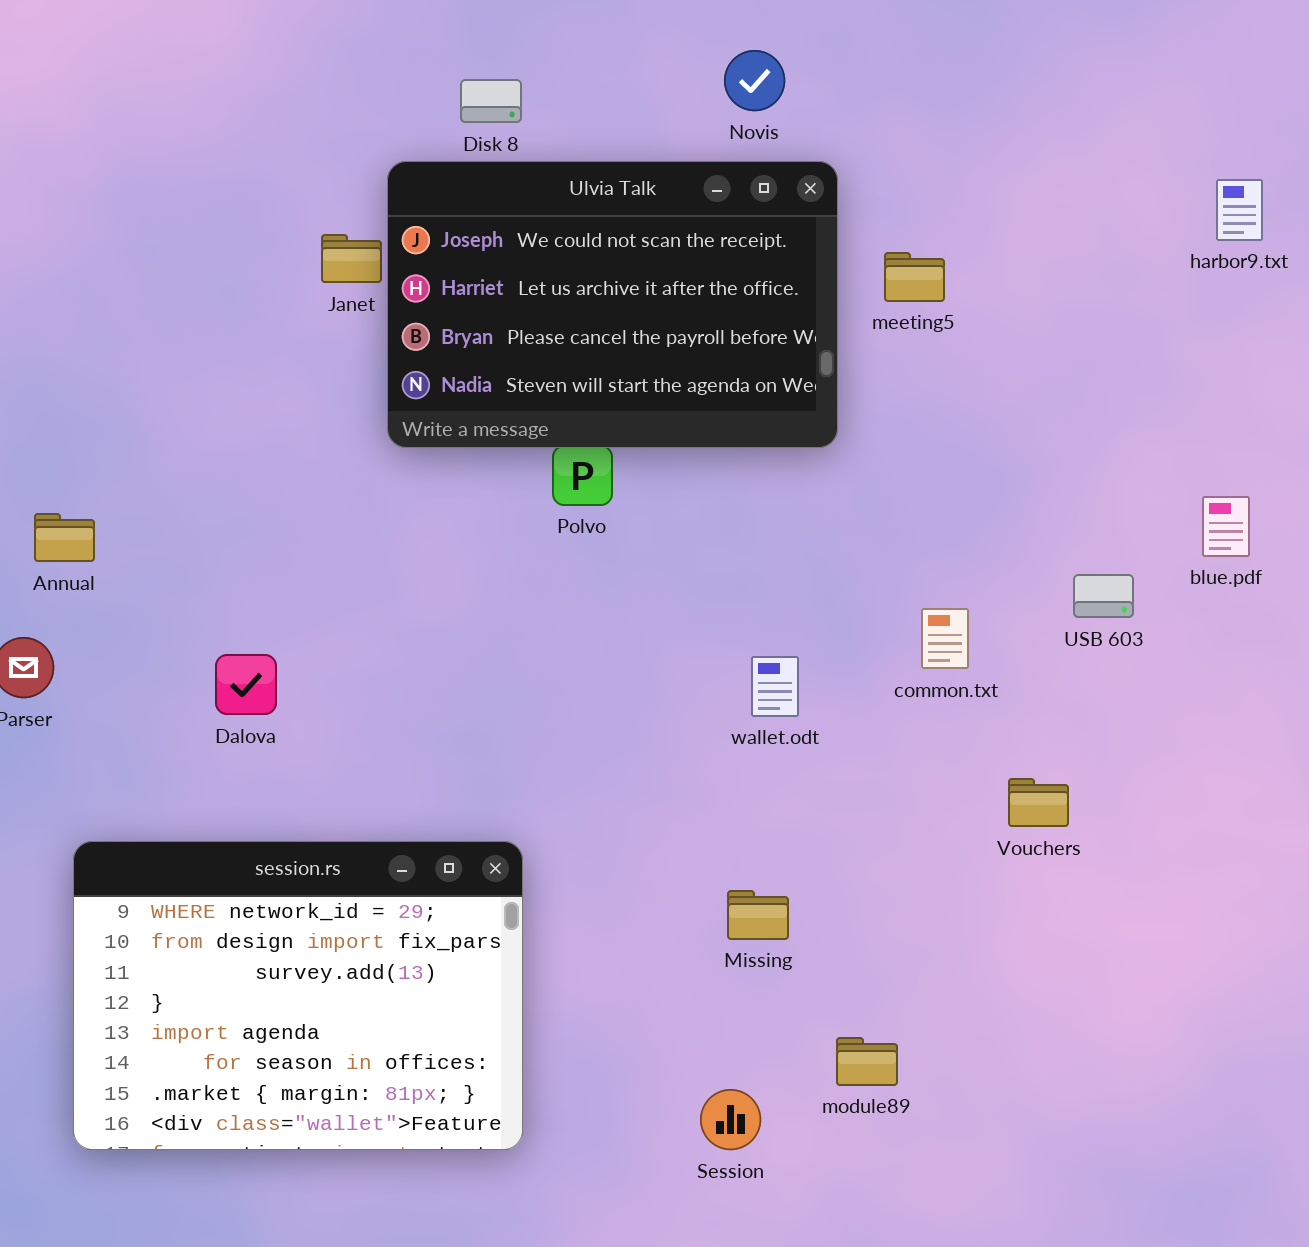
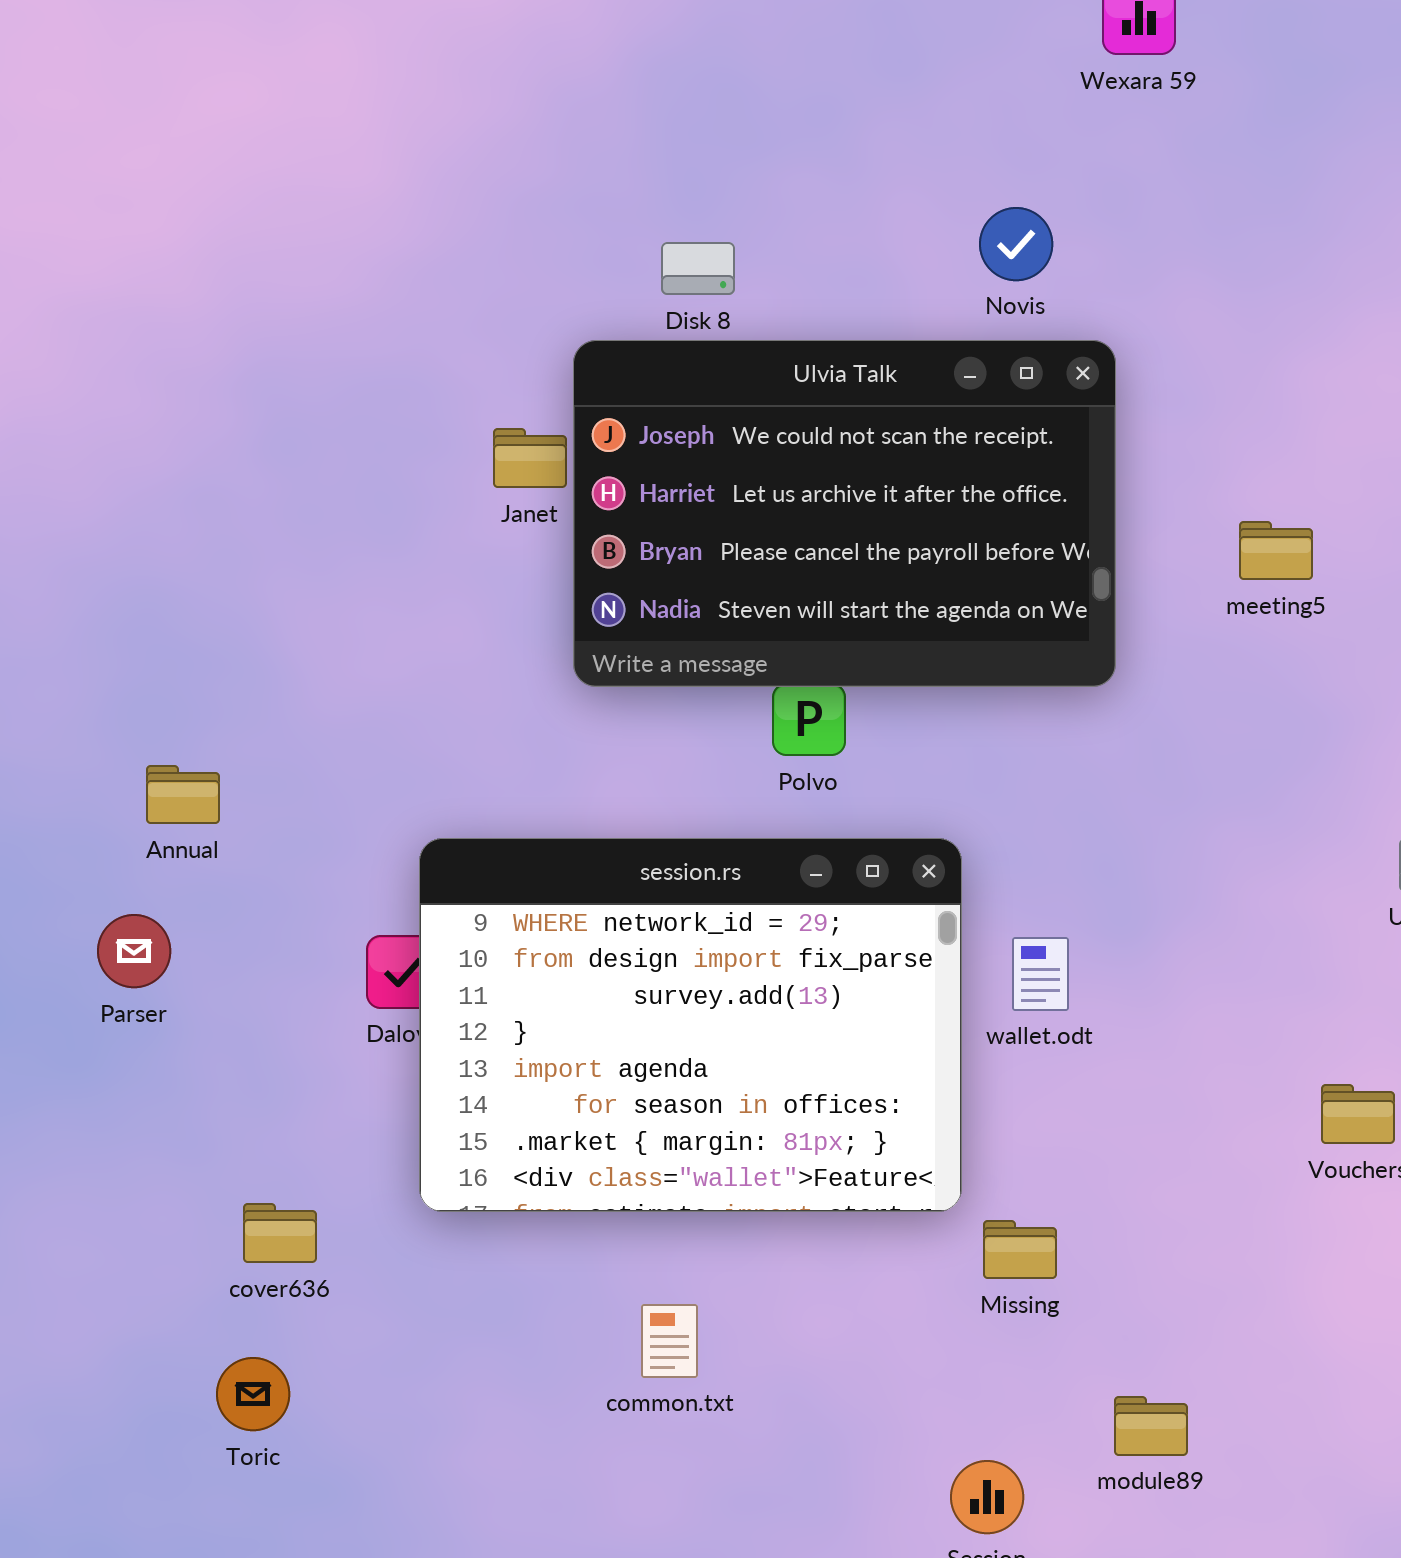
meeting5: [884,252,945,302] -> [1239,521,1313,580], moved
common.txt: [921,608,969,669] -> [641,1304,698,1378], moved
session.rs: [73,841,523,1150] -> [419,838,962,1212], moved

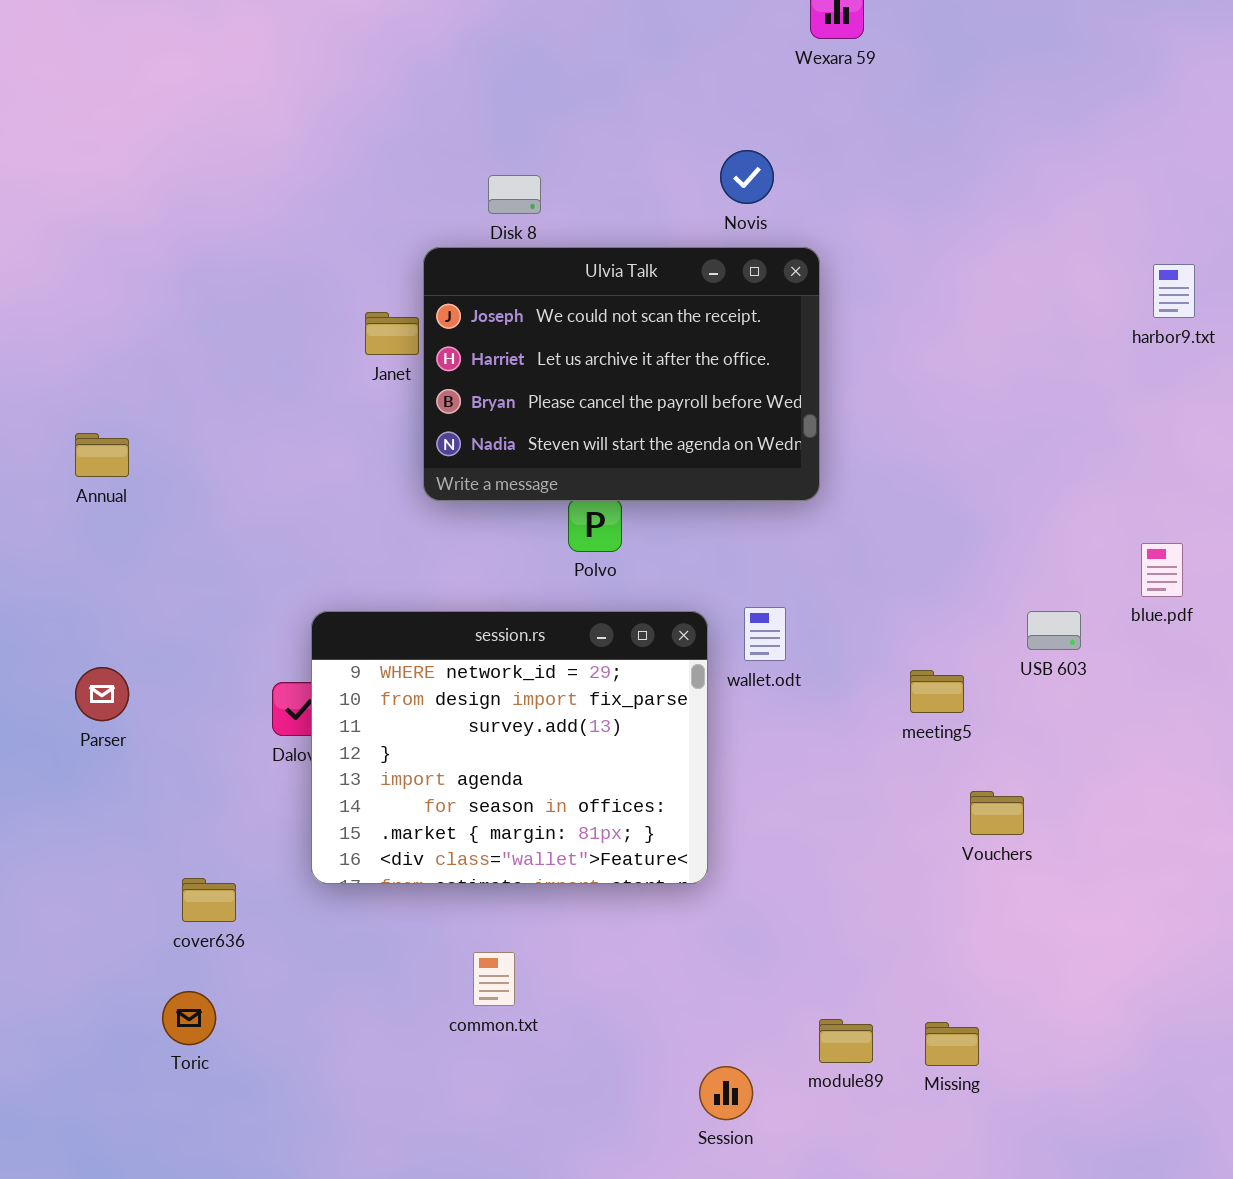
meeting5: [1239,521,1313,580] -> [910,670,964,713], moved
Annual: [146,765,220,824] -> [75,433,129,477], moved
wallet.odt: [1012,937,1069,1011] -> [744,607,786,661], moved
Missing: [983,1220,1057,1279] -> [925,1022,979,1066], moved

